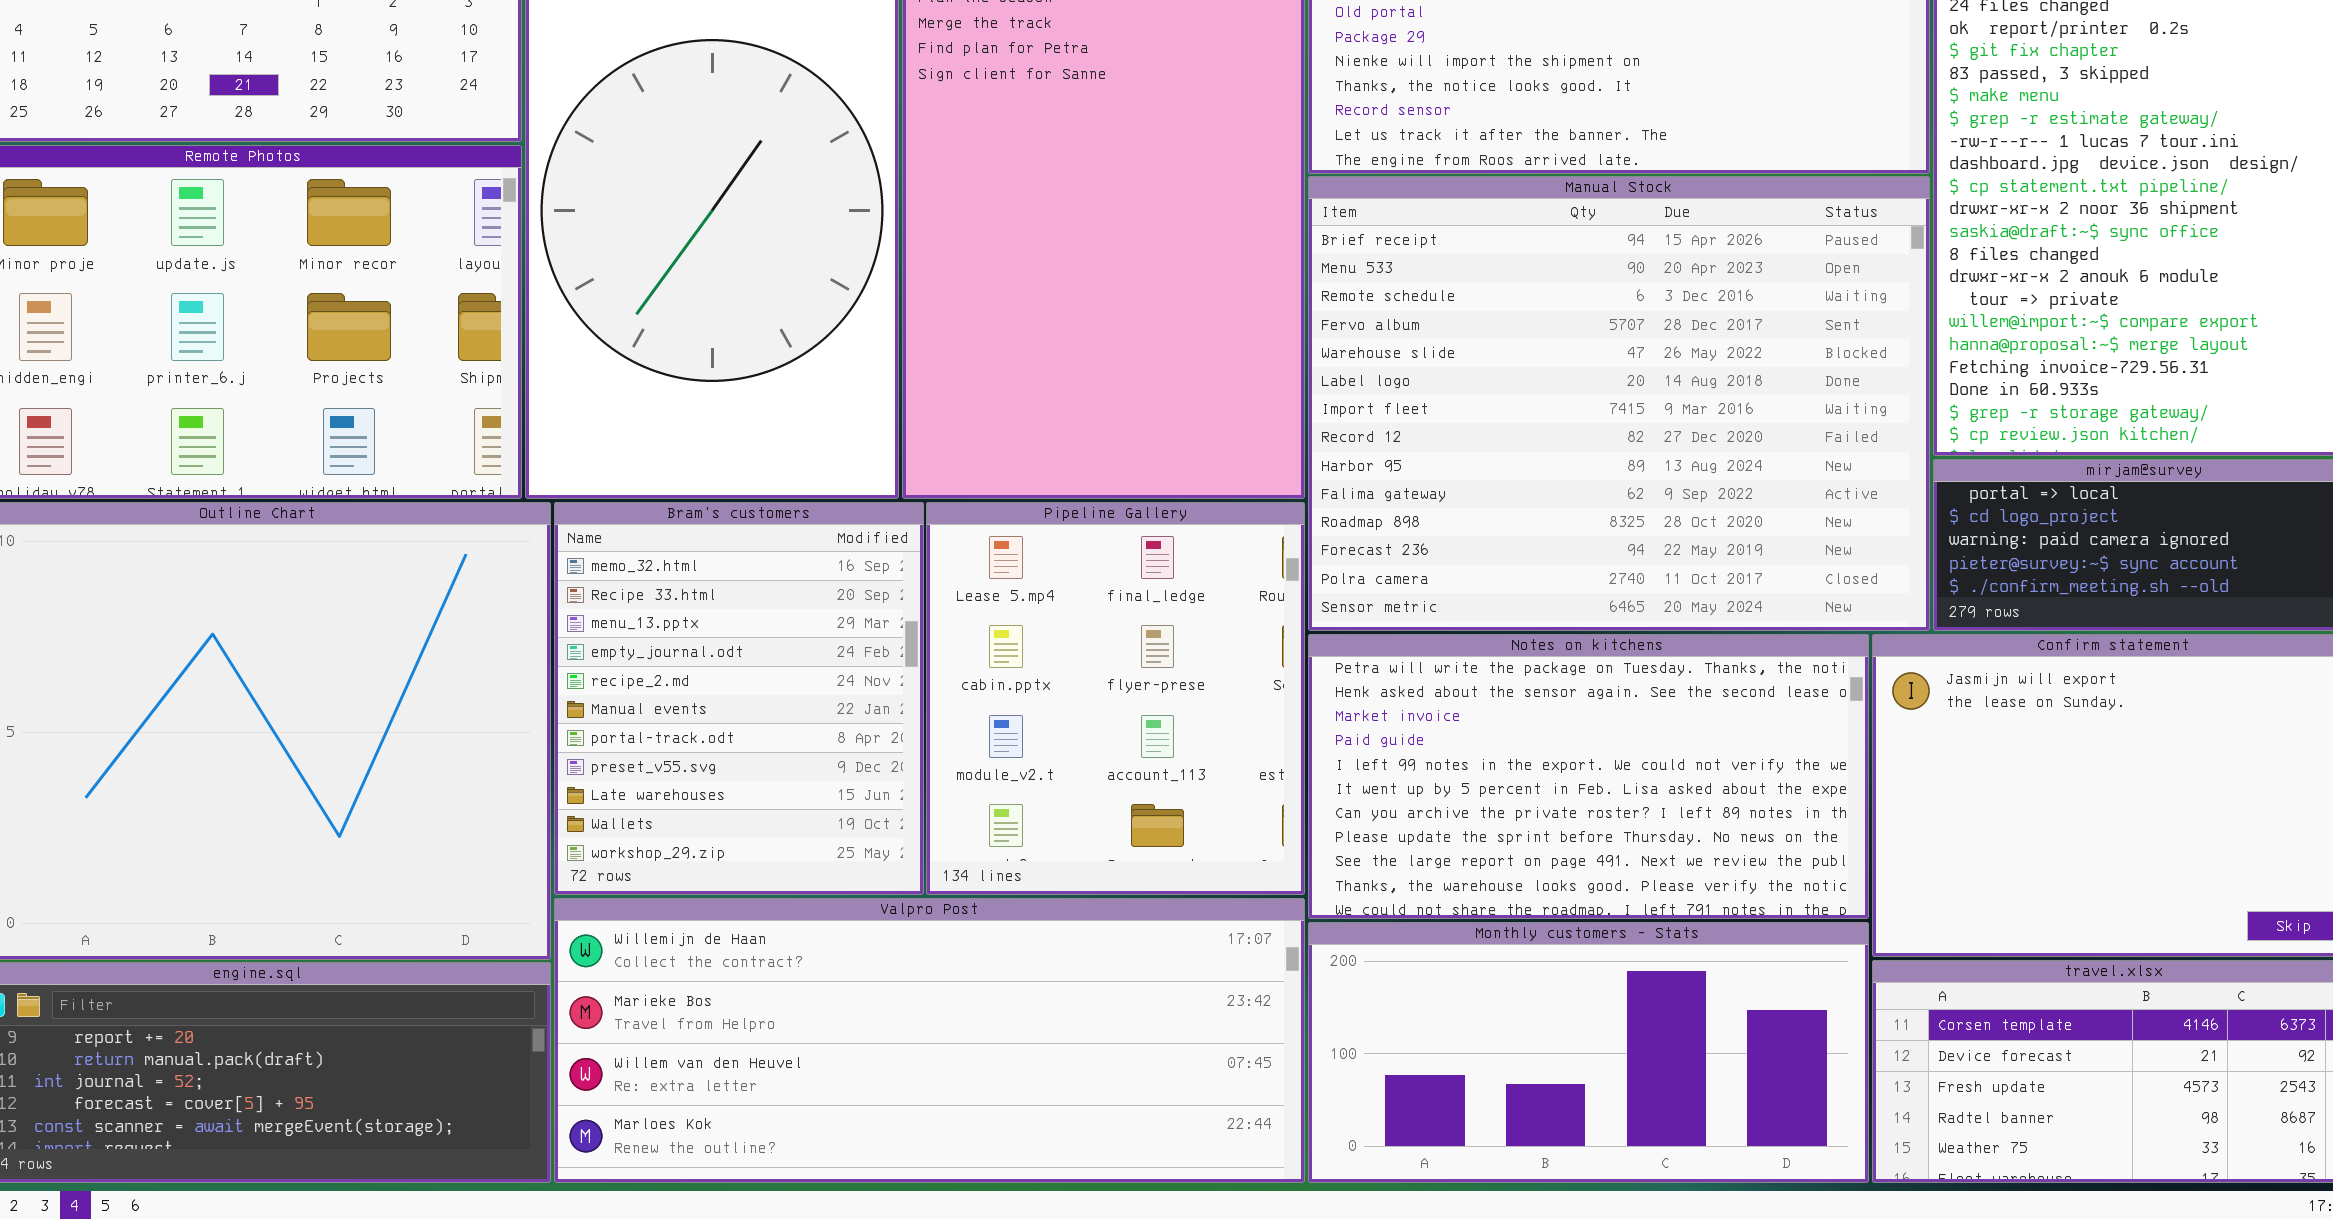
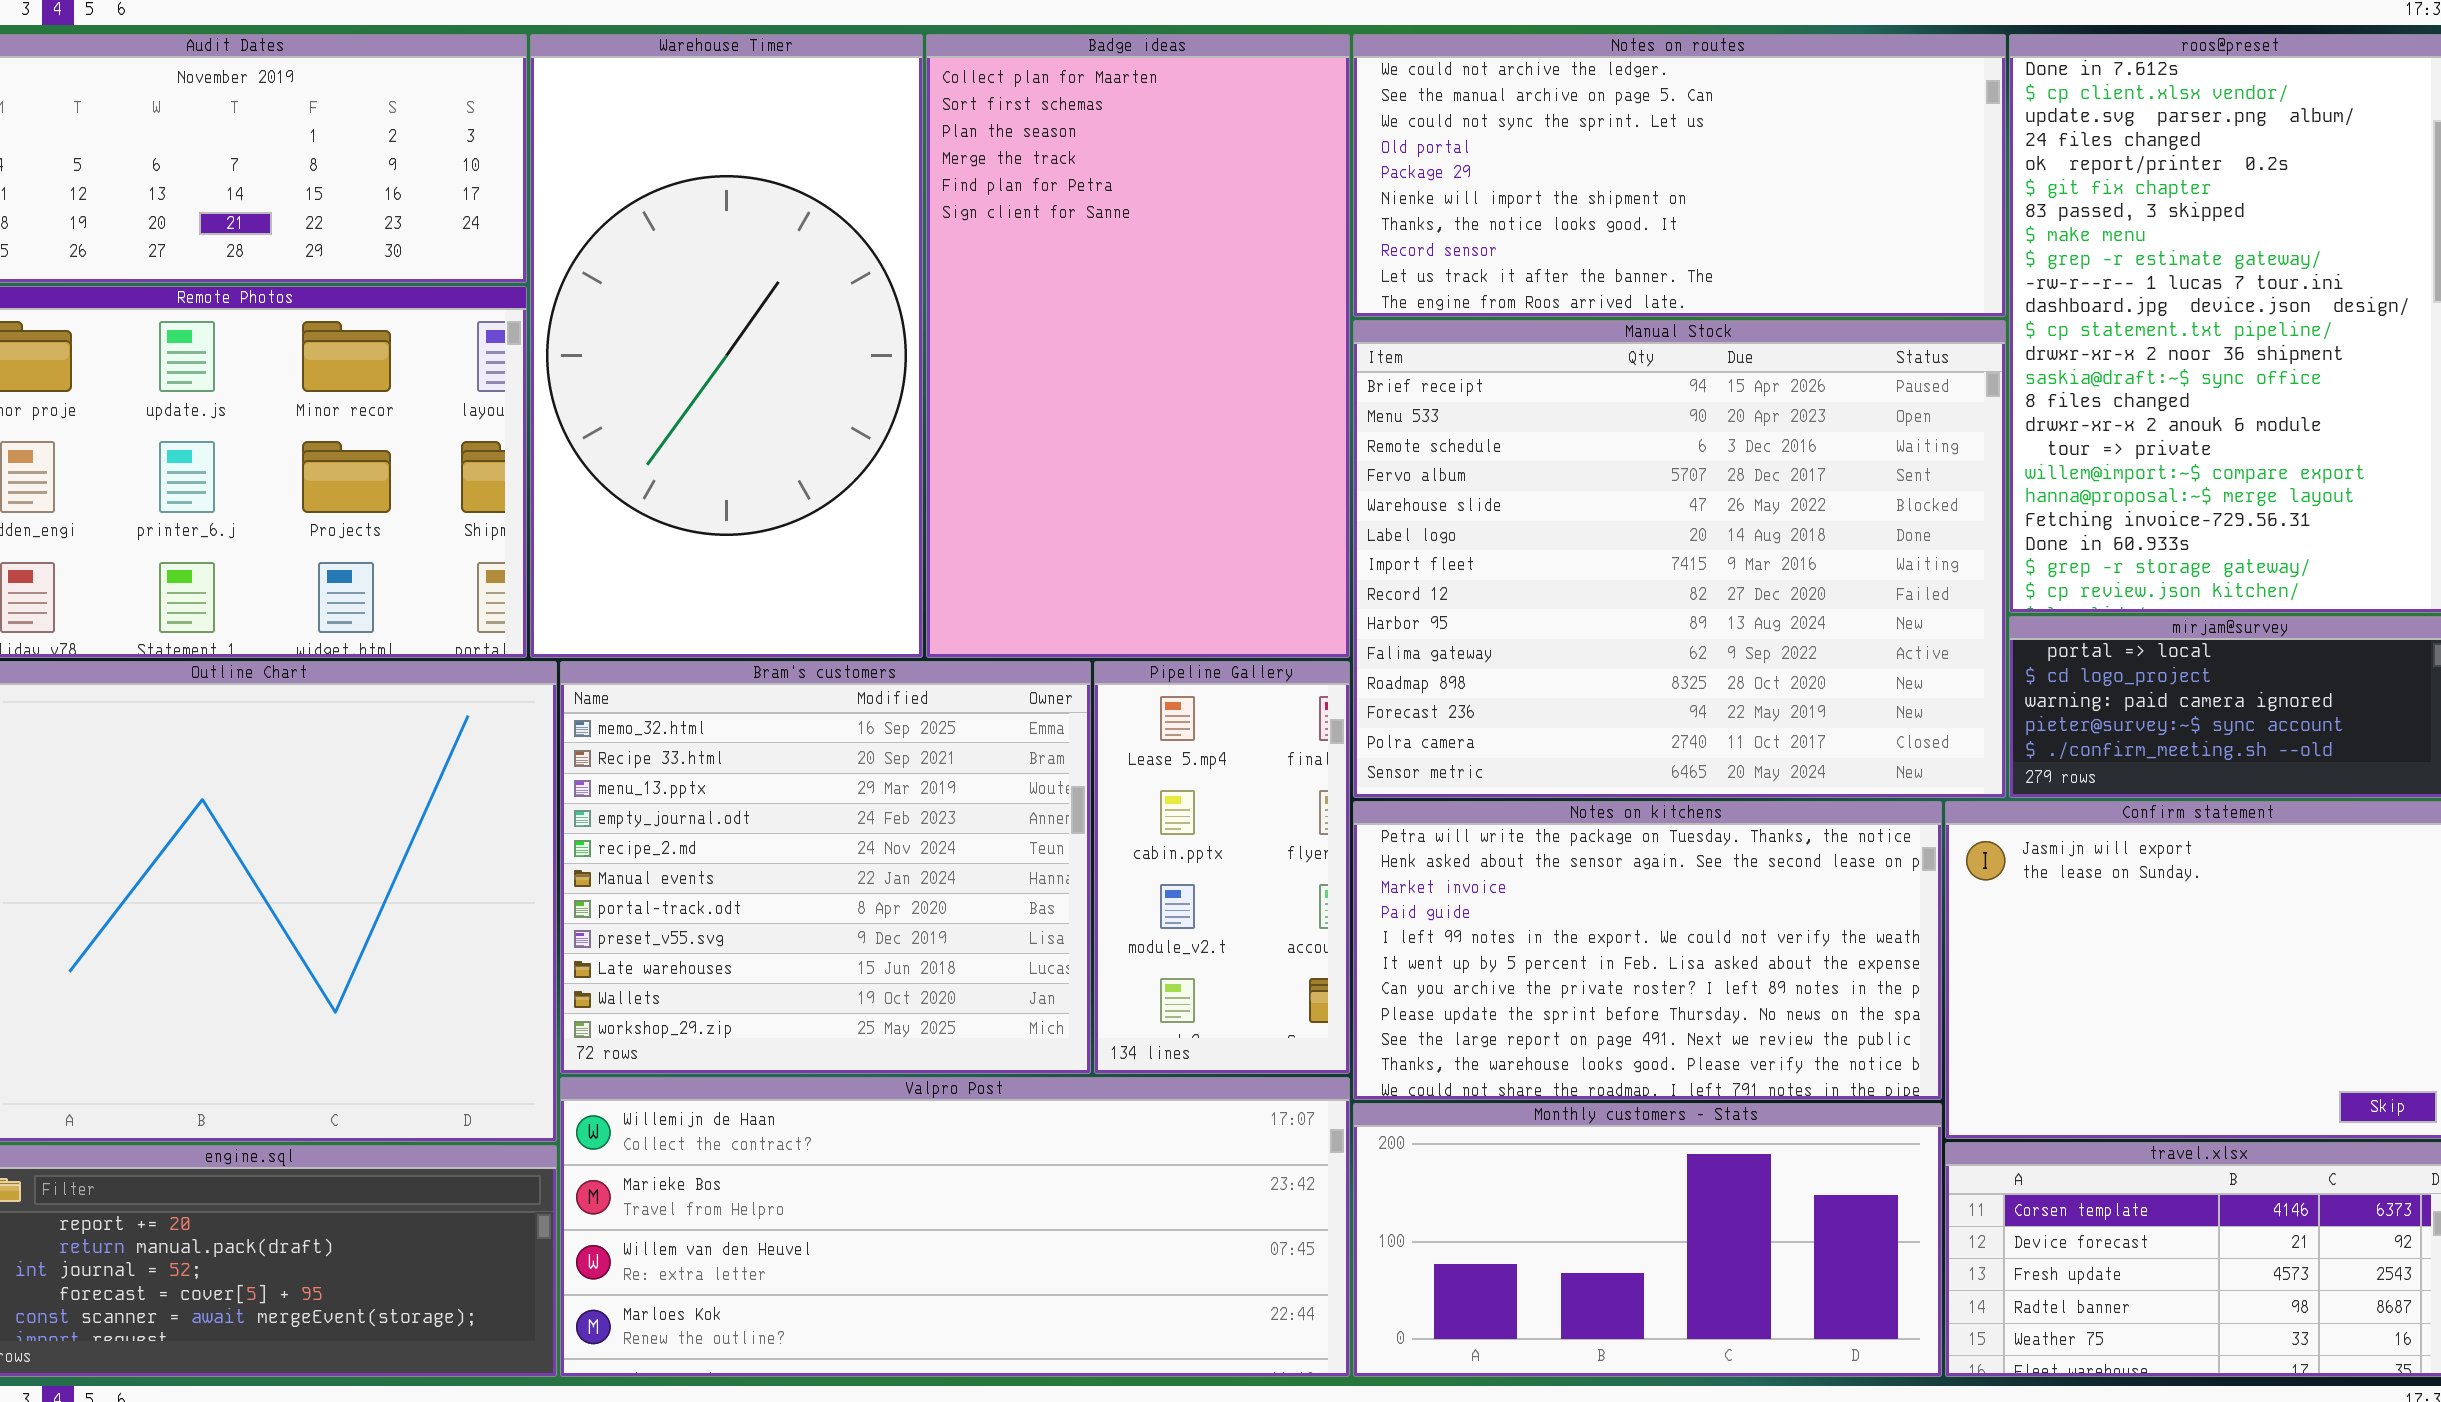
Bram's customers: [554,502,924,895] -> [560,661,1091,1074], resized
Pipeline Gallery: [926,502,1305,895] -> [1094,661,1350,1074], resized

